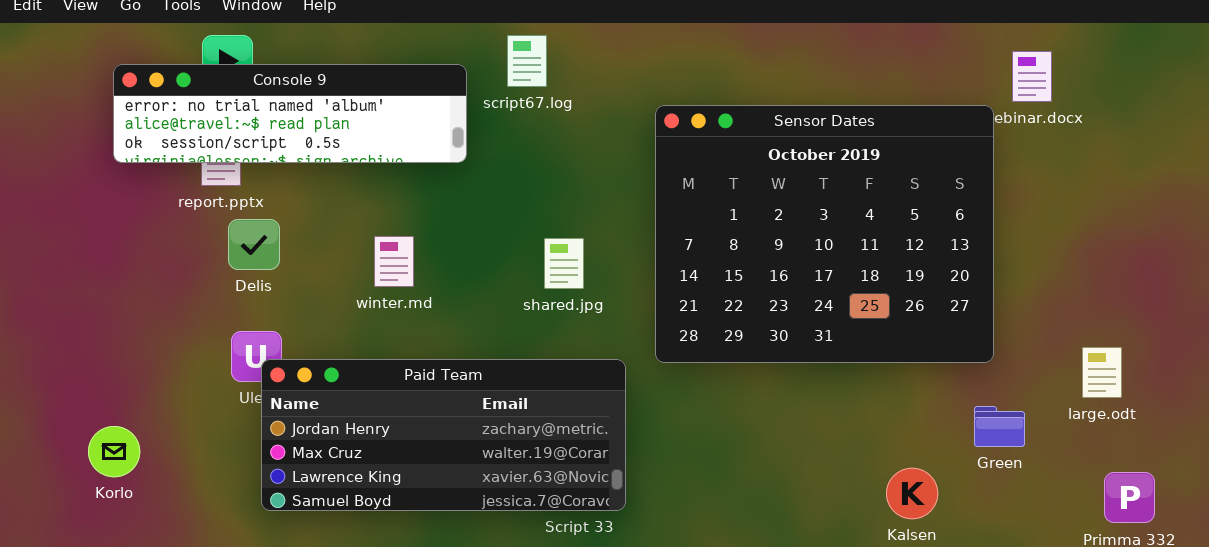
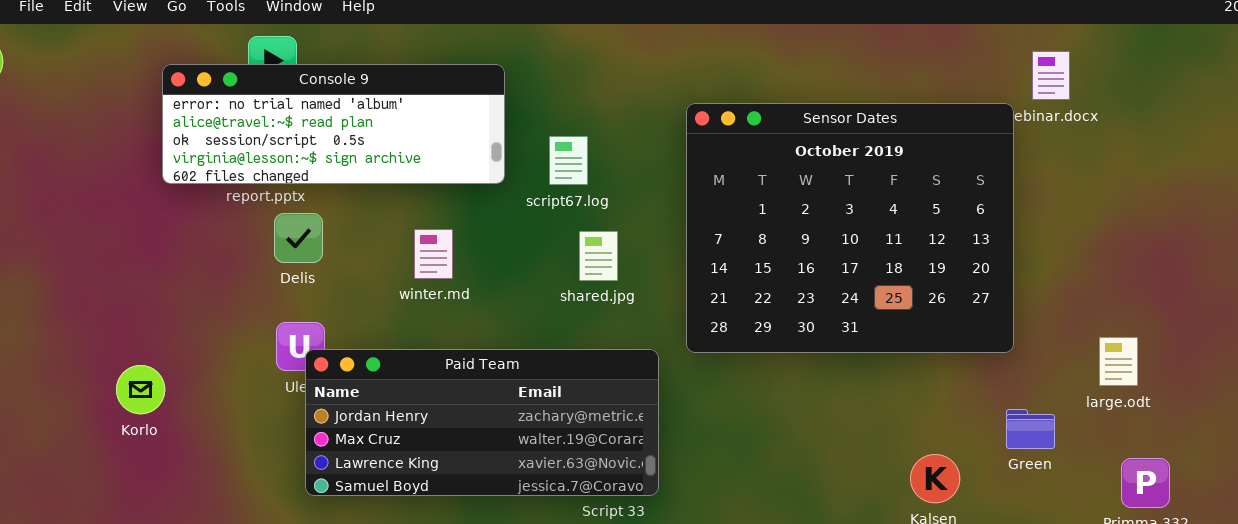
script67.log: [507,35,547,87] -> [549,136,588,185], moved
Console 9: [113,64,467,163] -> [162,64,505,184], resized
Green: [974,406,1025,447] -> [1006,409,1055,449], moved
Korlo: [88,426,140,477] -> [116,365,165,414], moved

